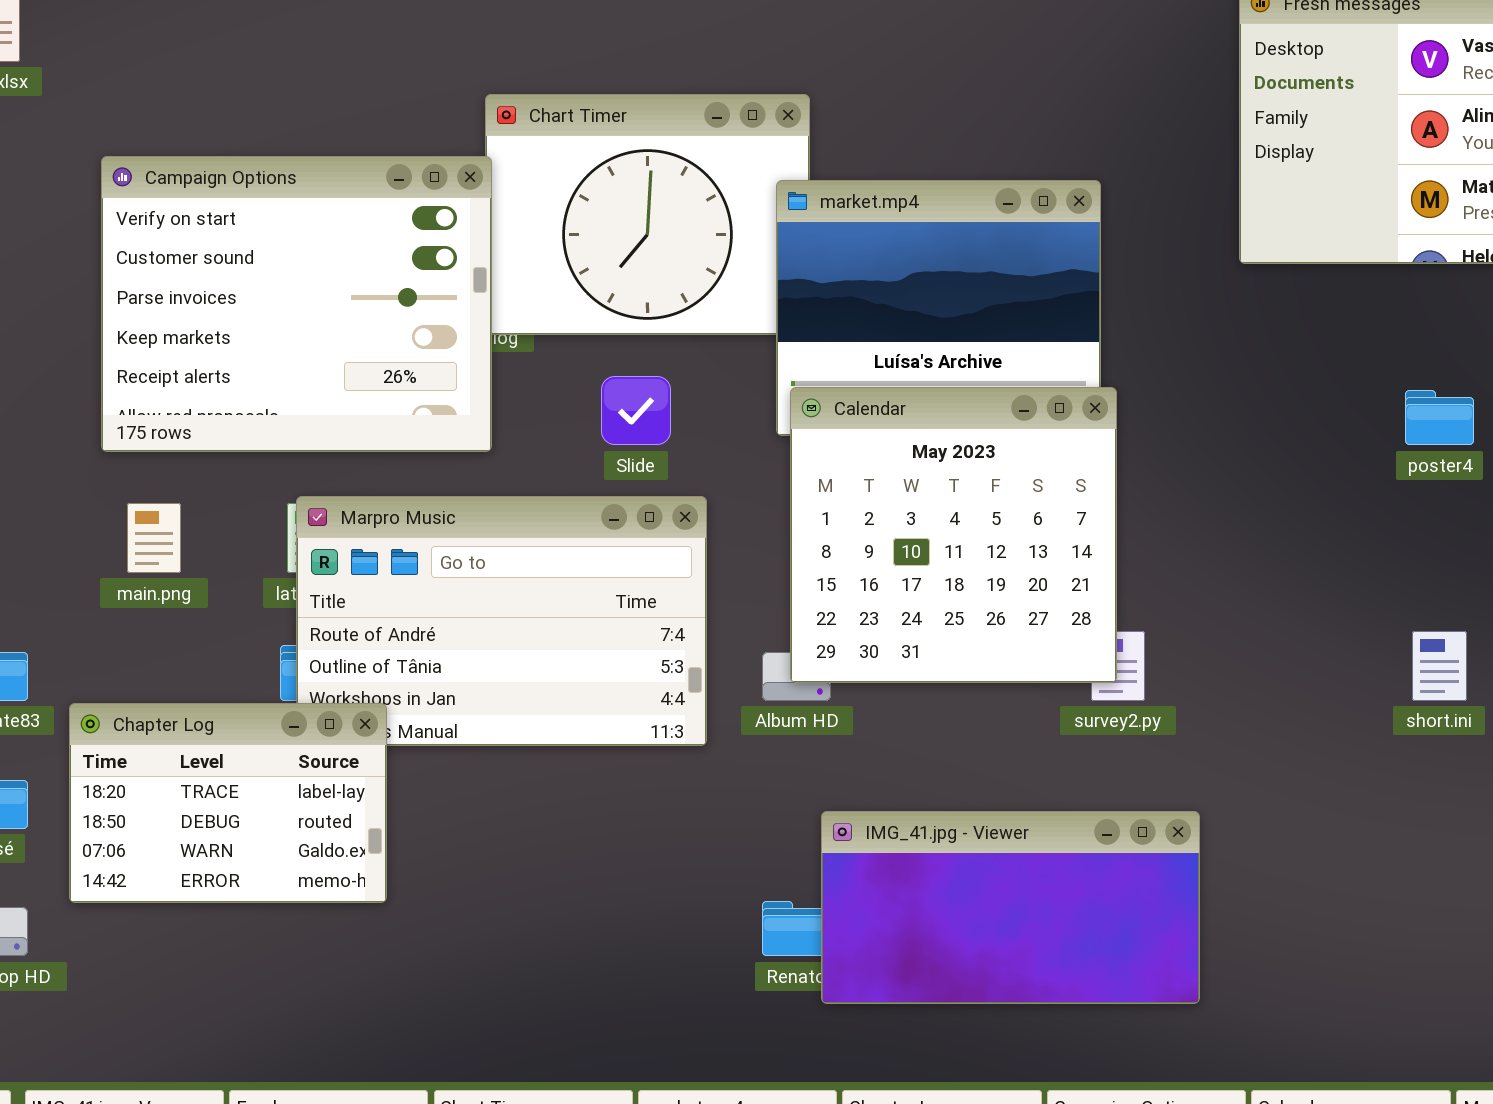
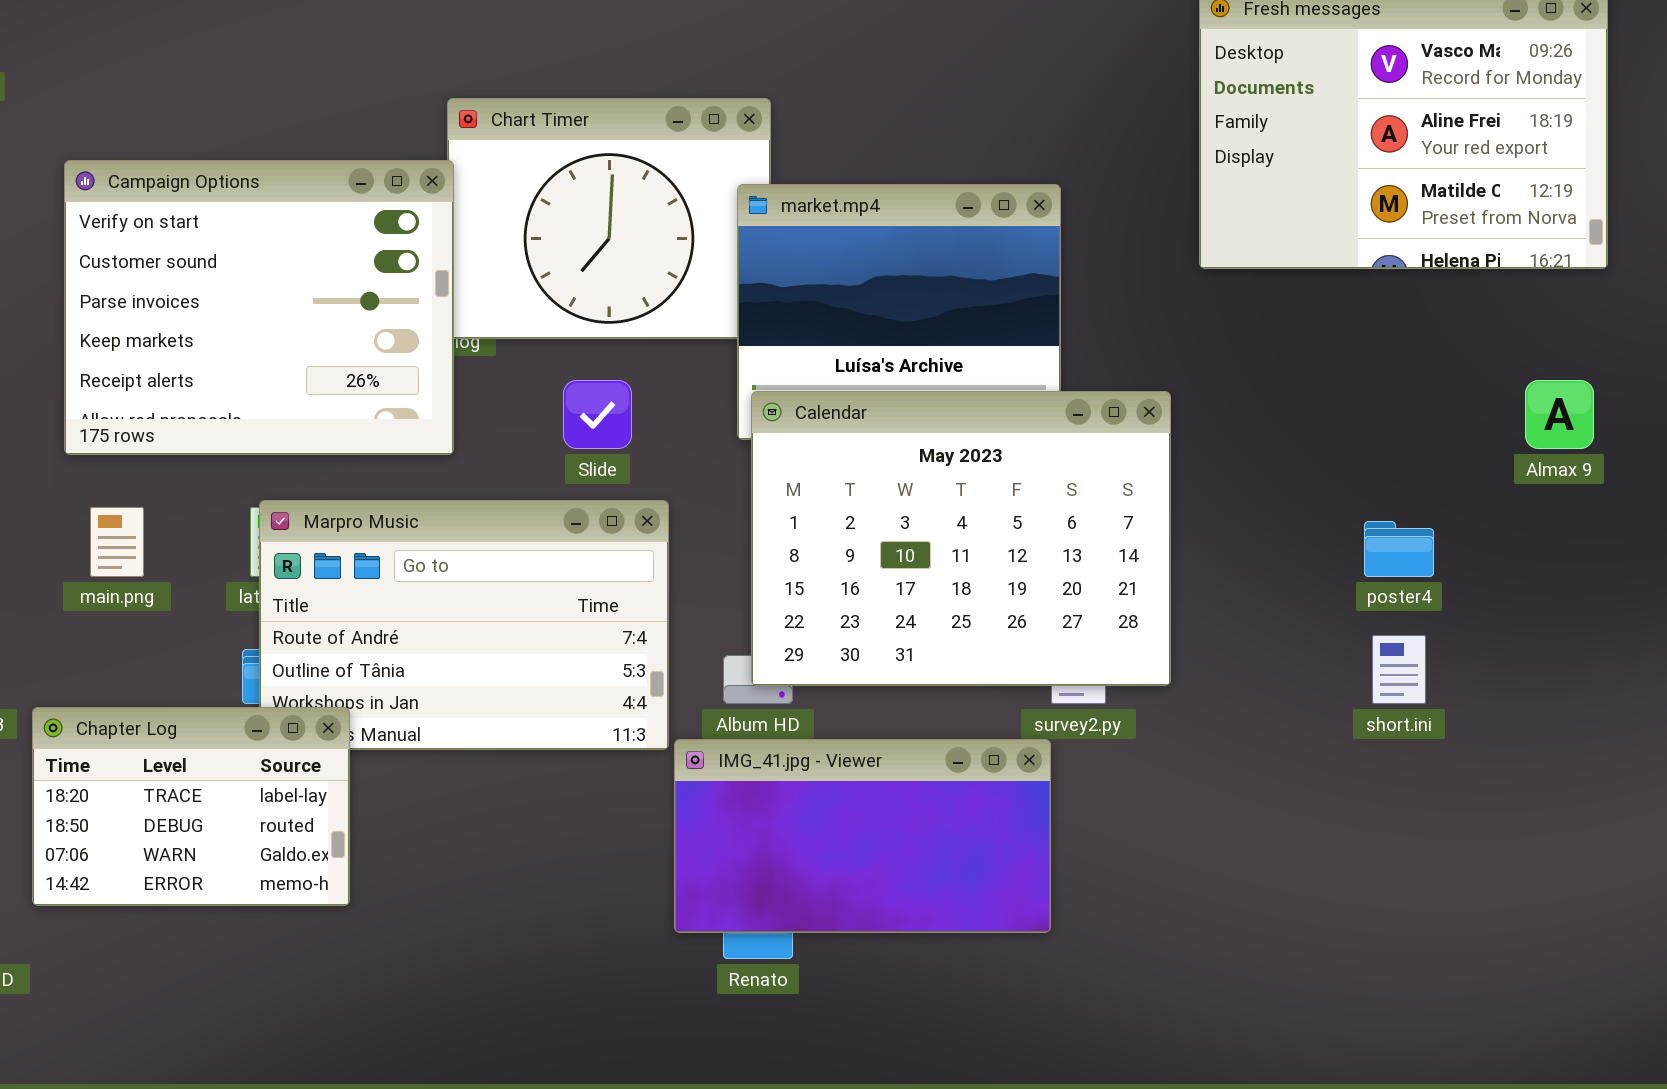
Calendar: [790,387,1117,683] -> [751,391,1171,686], resized
poster4: [1405,390,1474,445] -> [1364,521,1434,577], moved
IMG_41.jpg - Viewer: [821,811,1200,1004] -> [674,739,1051,933], moved

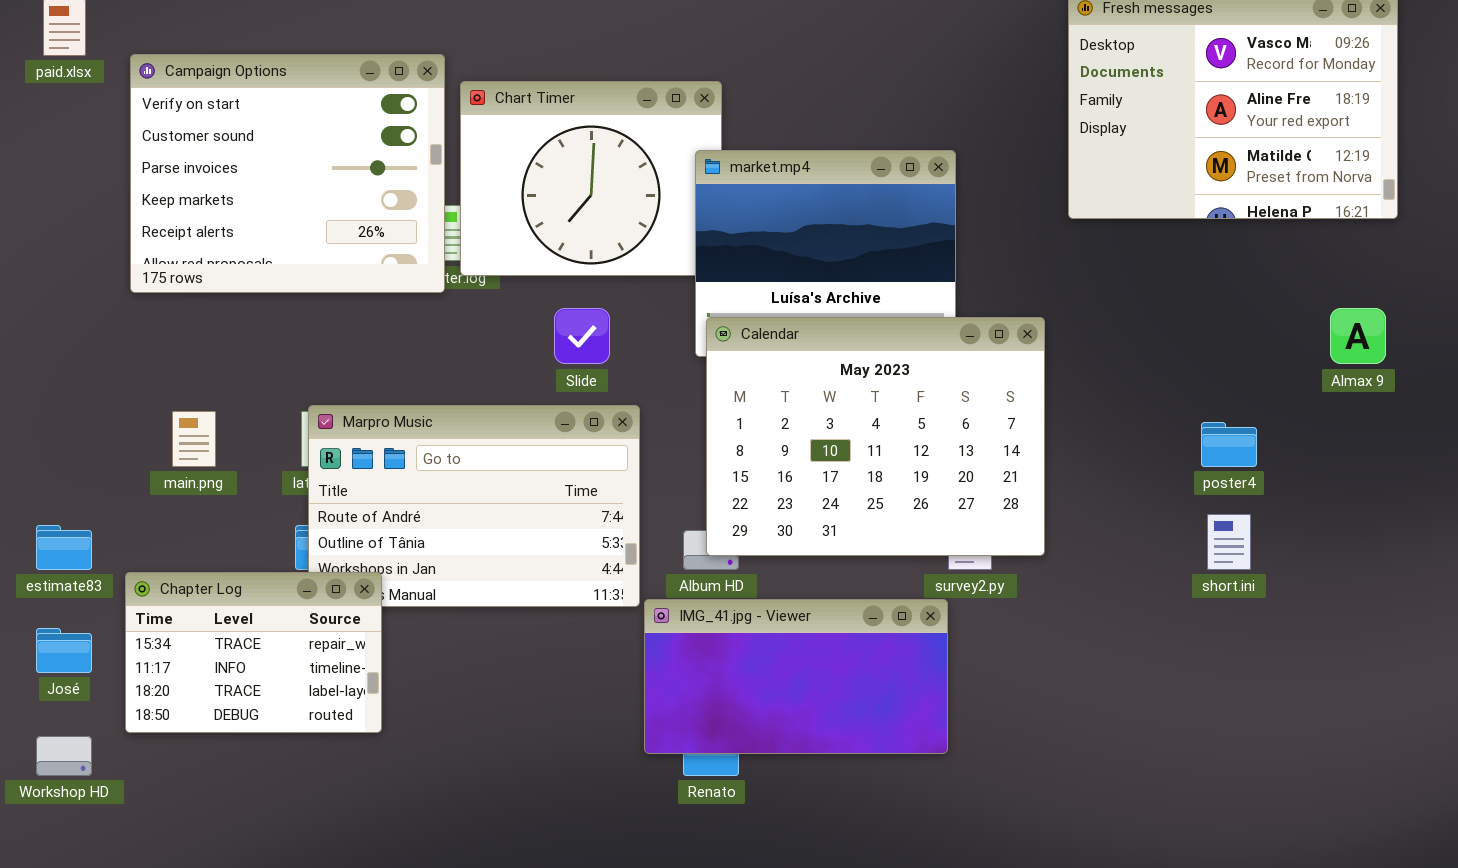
Campaign Options: [64,160,454,455] -> [130,54,445,293], moved
Chapter Log: [32,707,350,906] -> [125,572,382,733], scrolled up 2 rows

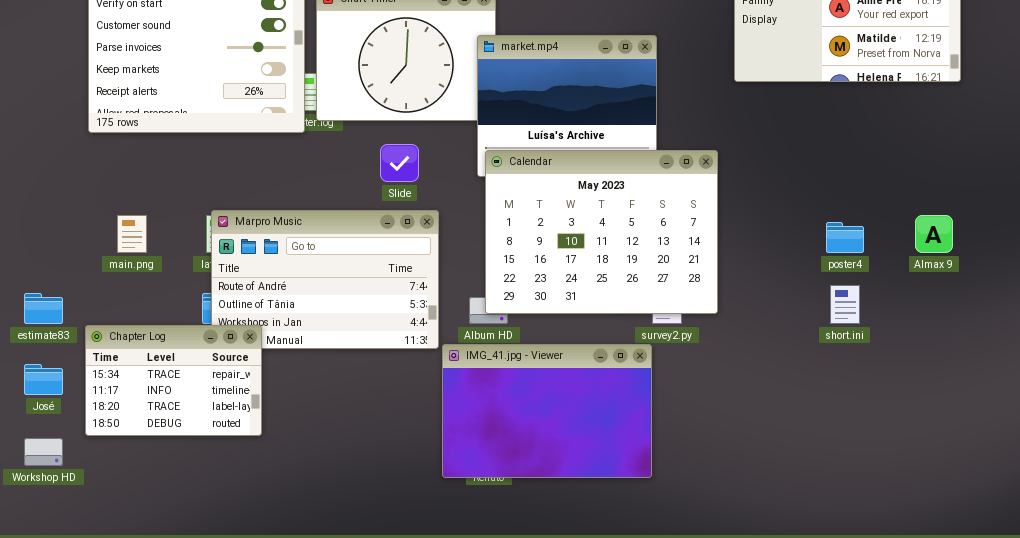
Almax 9: [1330,308,1386,364] -> [915,215,953,253], moved
IMG_41.jpg - Viewer: [644,599,948,754] -> [442,344,652,478], resized

